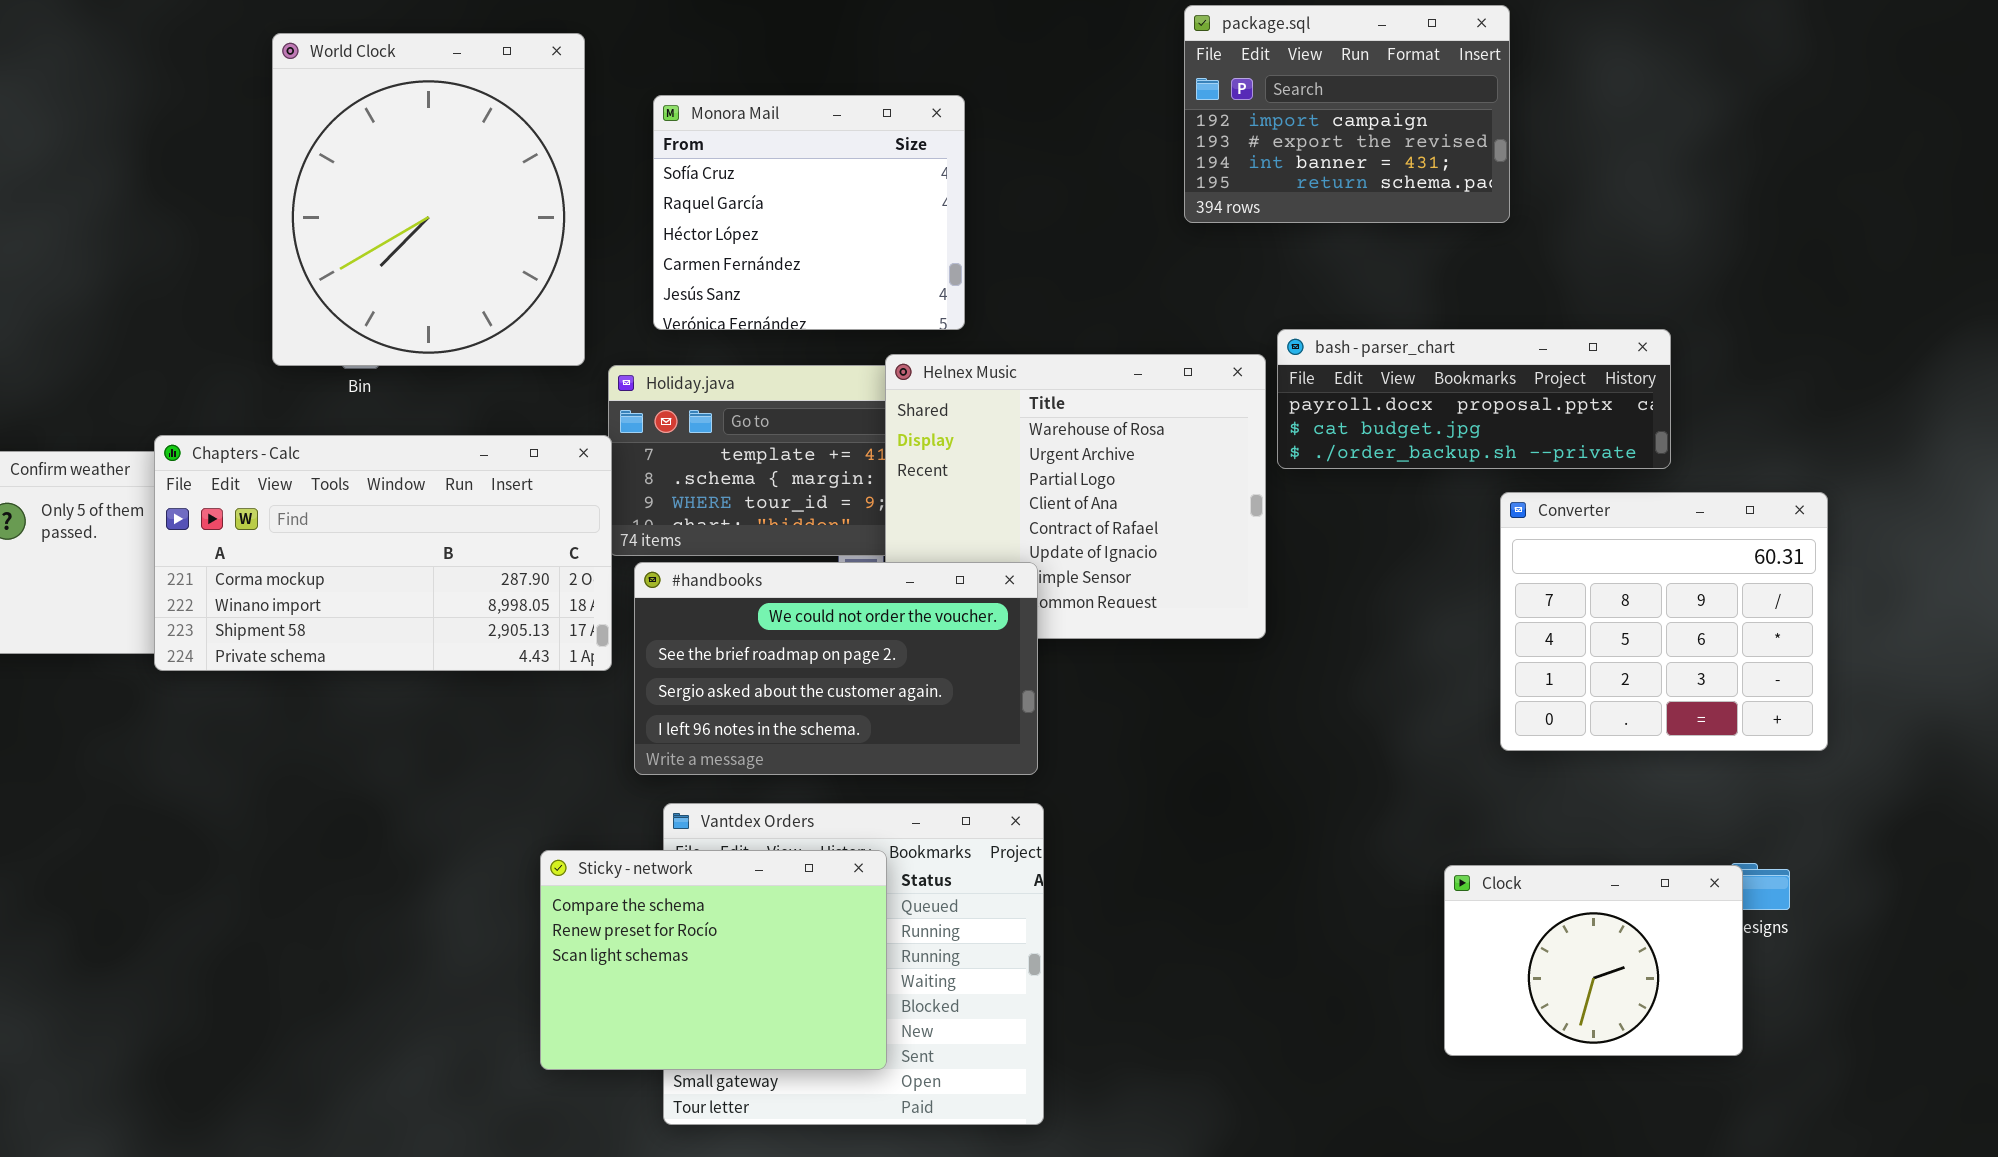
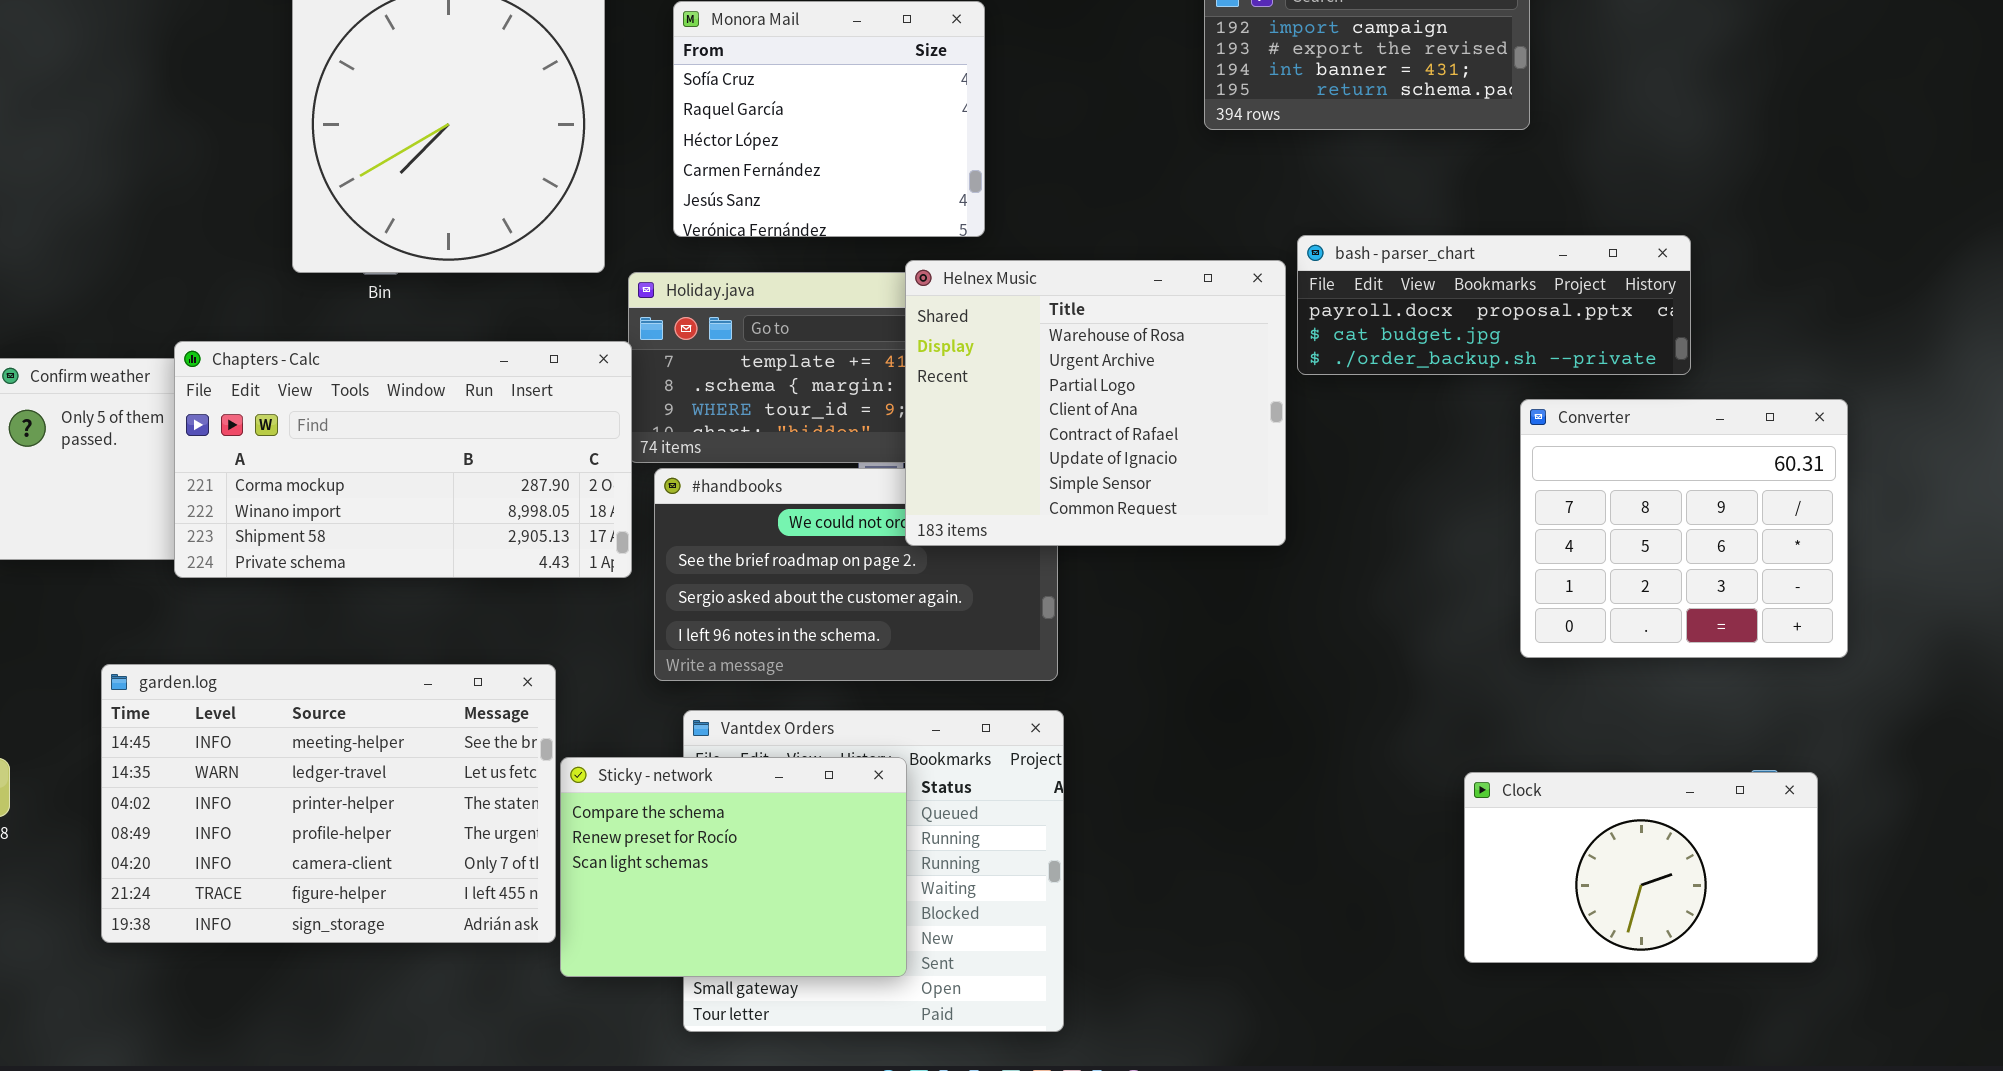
Helnex Music: [885,354,1266,639] -> [905,260,1286,546], raised
garden.log: none -> [101,664,556,943], opened
Clock: [1444,865,1743,1056] -> [1464,772,1818,963], resized

